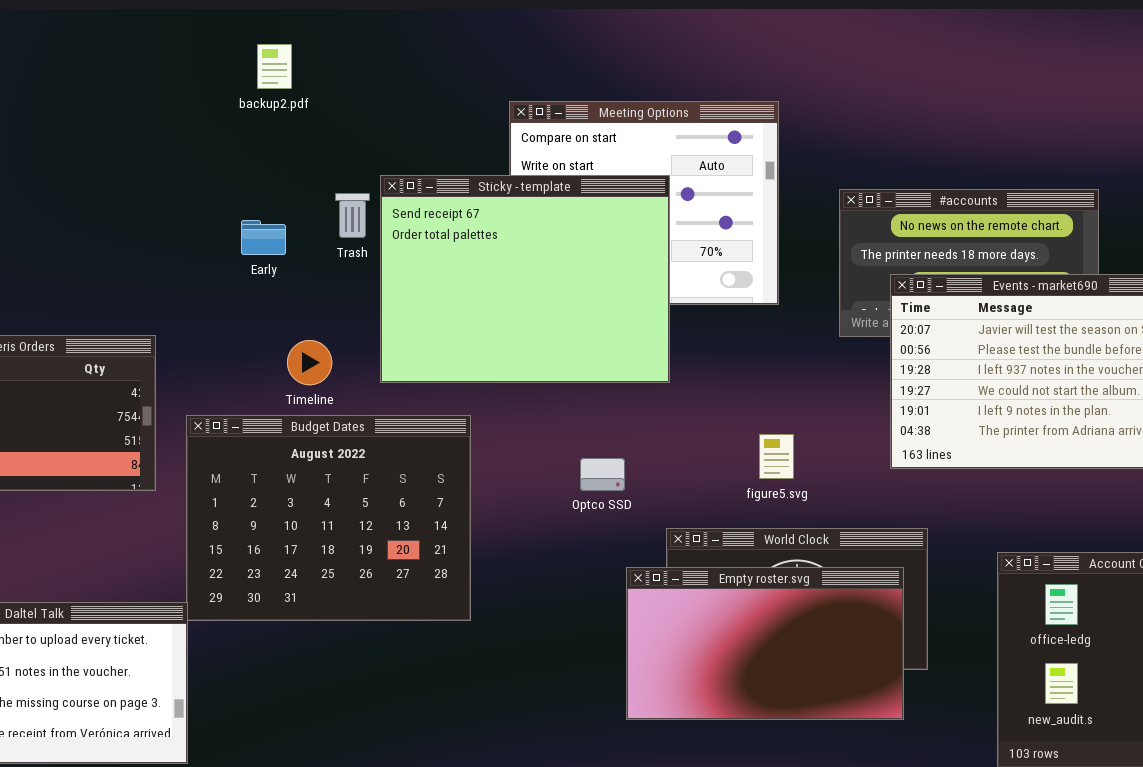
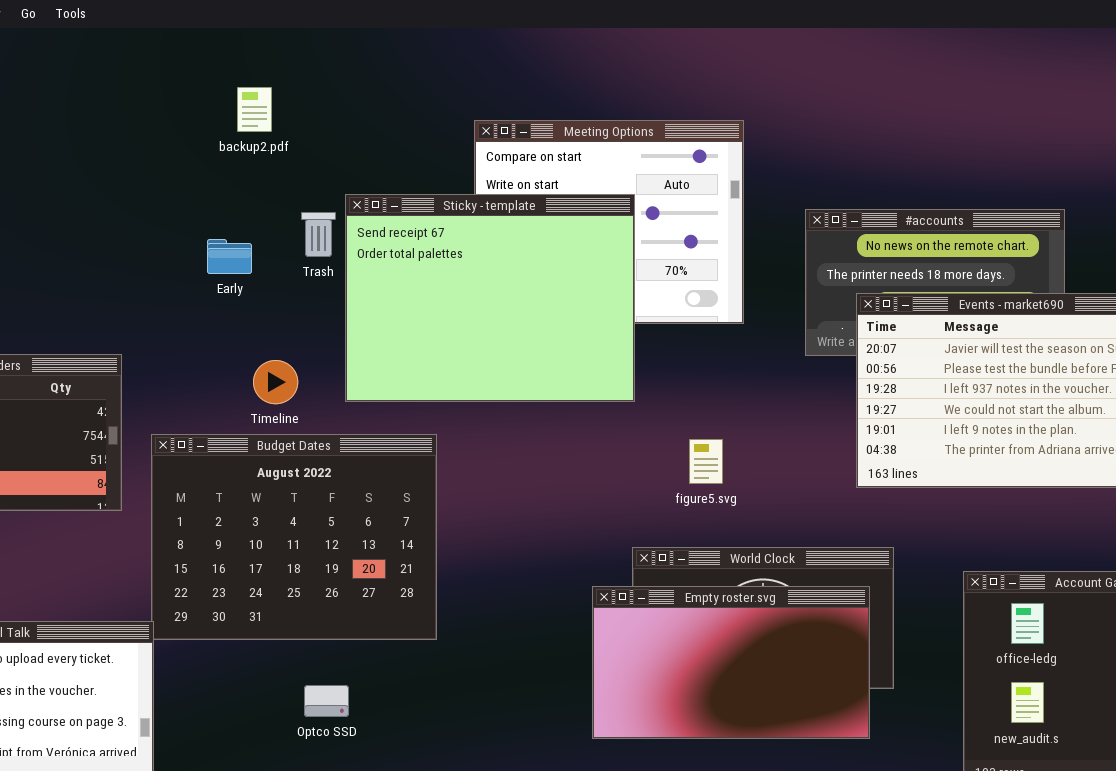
backup2.pdf: [257,44,292,89] -> [237,87,272,132], moved
figure5.svg: [759,434,794,479] -> [689,439,723,484], moved
Optco SSD: [580,458,625,491] -> [304,685,349,717], moved

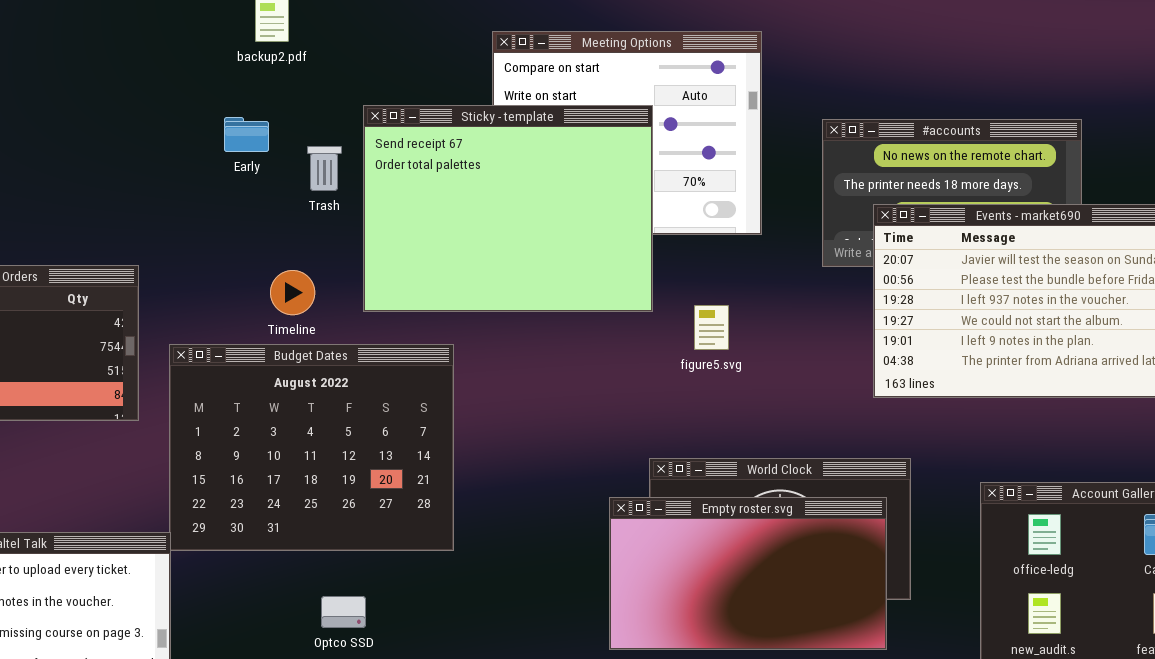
Trash: [301,212,336,257] -> [307,146,342,191], moved
Early: [207,239,252,274] -> [224,117,269,152], moved
figure5.svg: [689,439,723,484] -> [694,305,729,350], moved

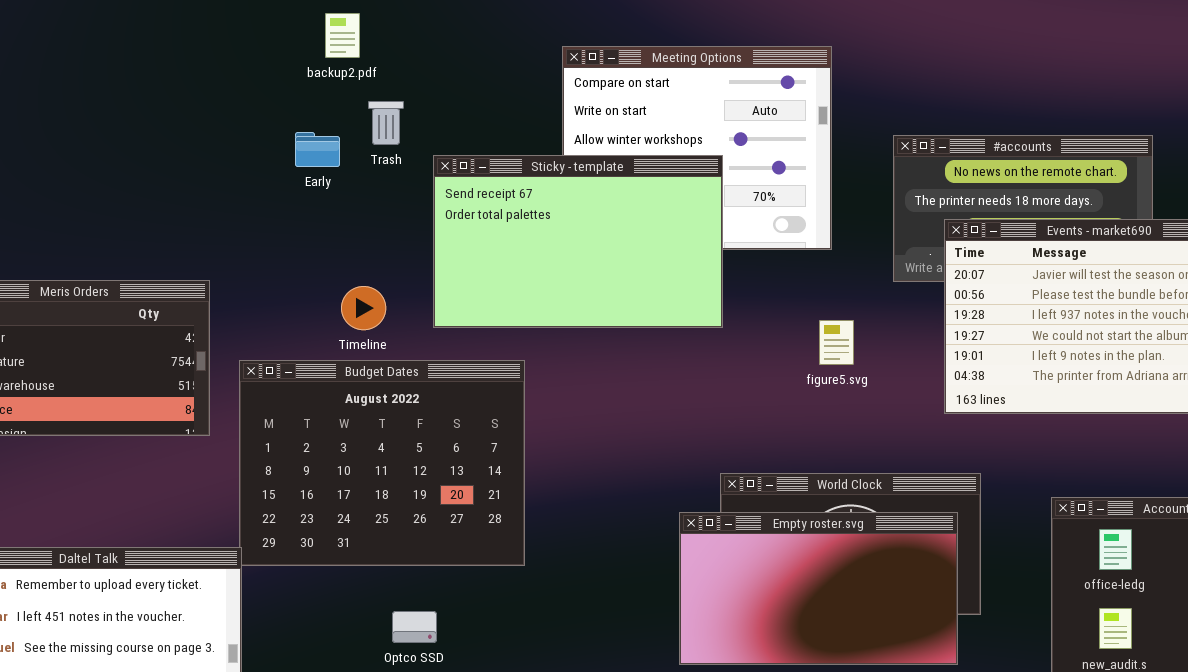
Sticky - template: [363,105,653,312] -> [433,155,723,328], resized
Trash: [307,146,342,191] -> [368,101,404,145], moved
figure5.svg: [694,305,729,350] -> [819,320,854,365], moved

